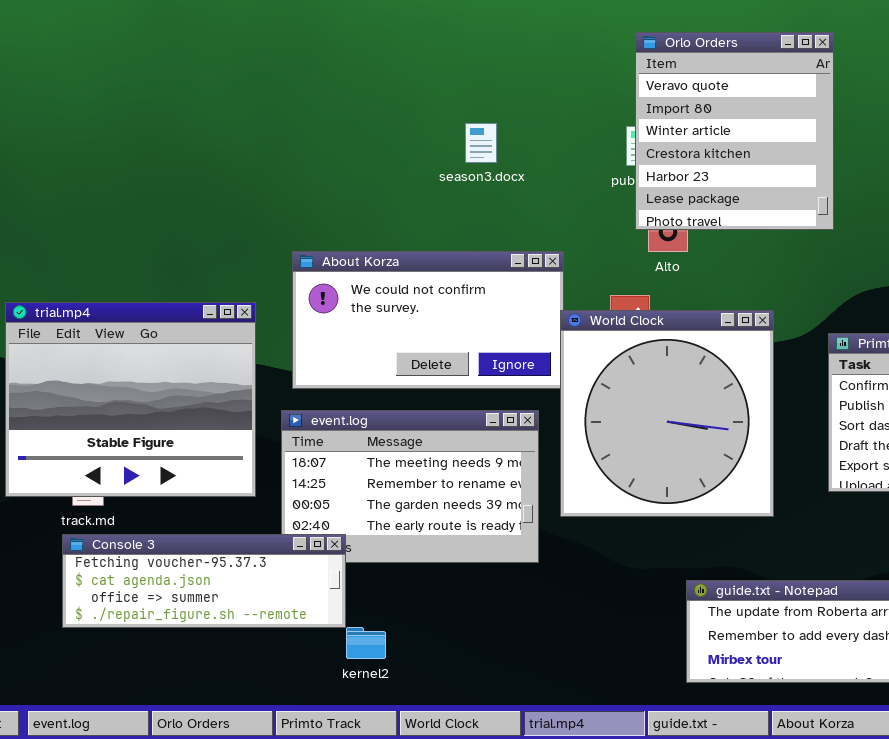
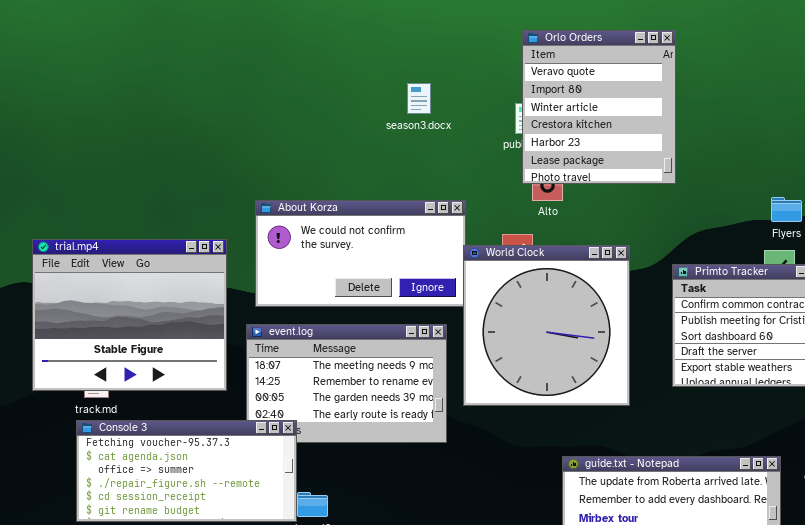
season3.docx: [465,123,497,163] -> [407,83,431,114], moved
Console 3: [62,534,346,628] -> [76,420,297,522], resized

